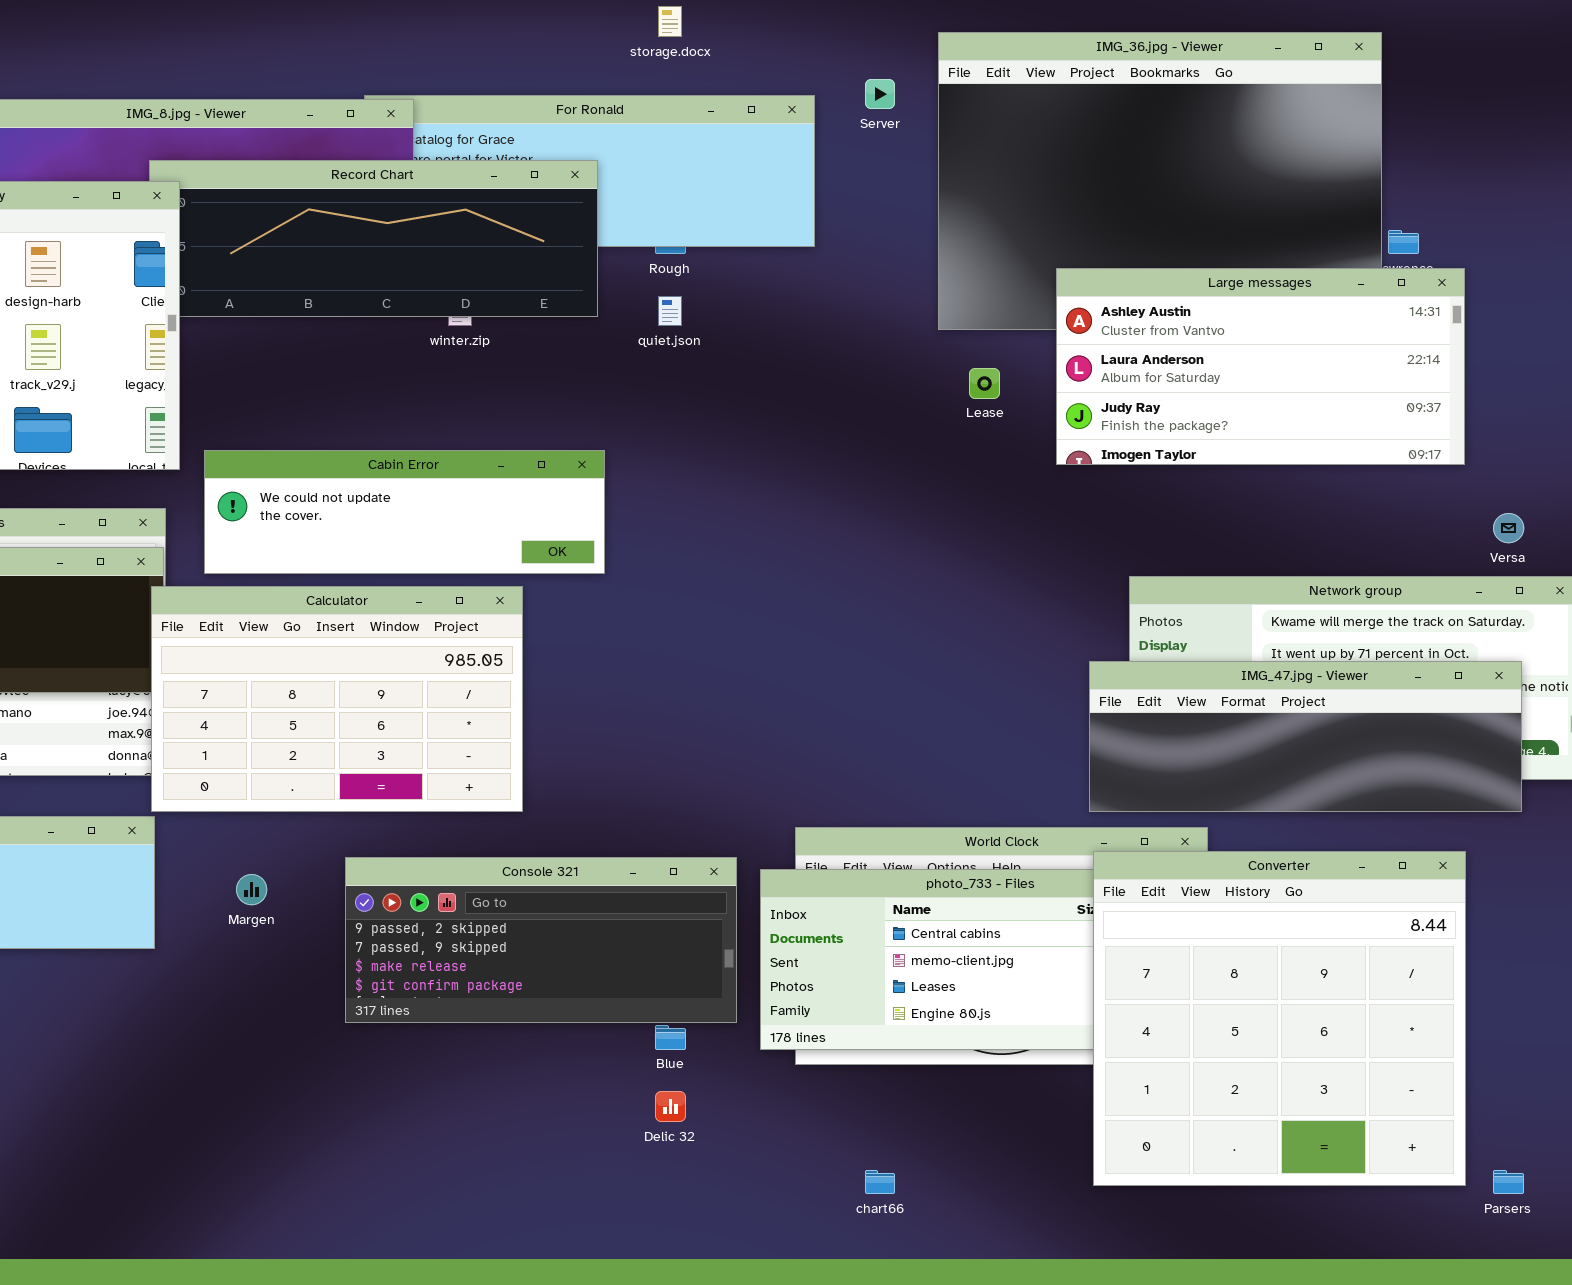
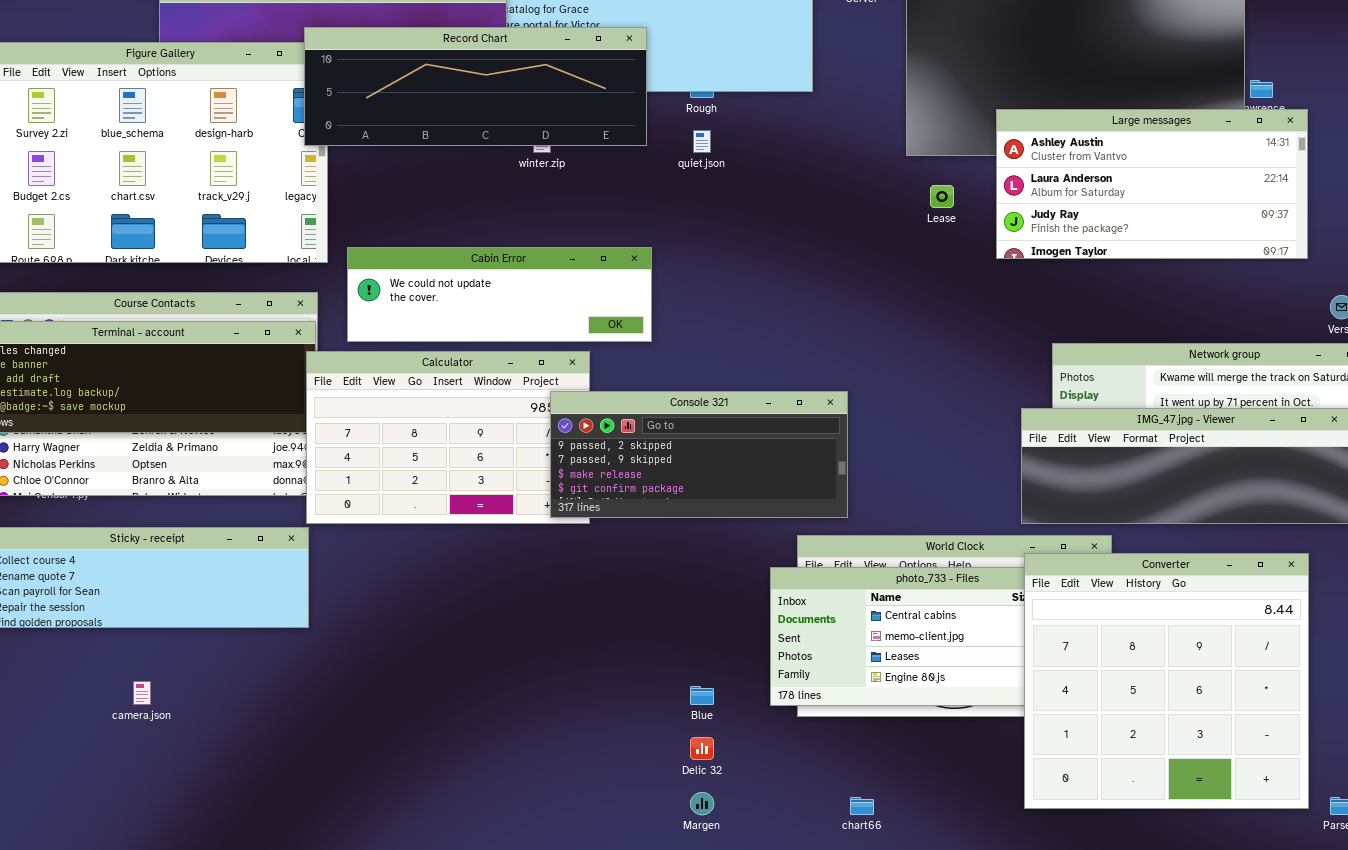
Record Chart: [149,160,598,317] -> [304,27,647,146], raised
Console 321: [345,857,737,1023] -> [550,391,848,518], moved
Margen: [236,874,267,905] -> [690,792,714,815], moved

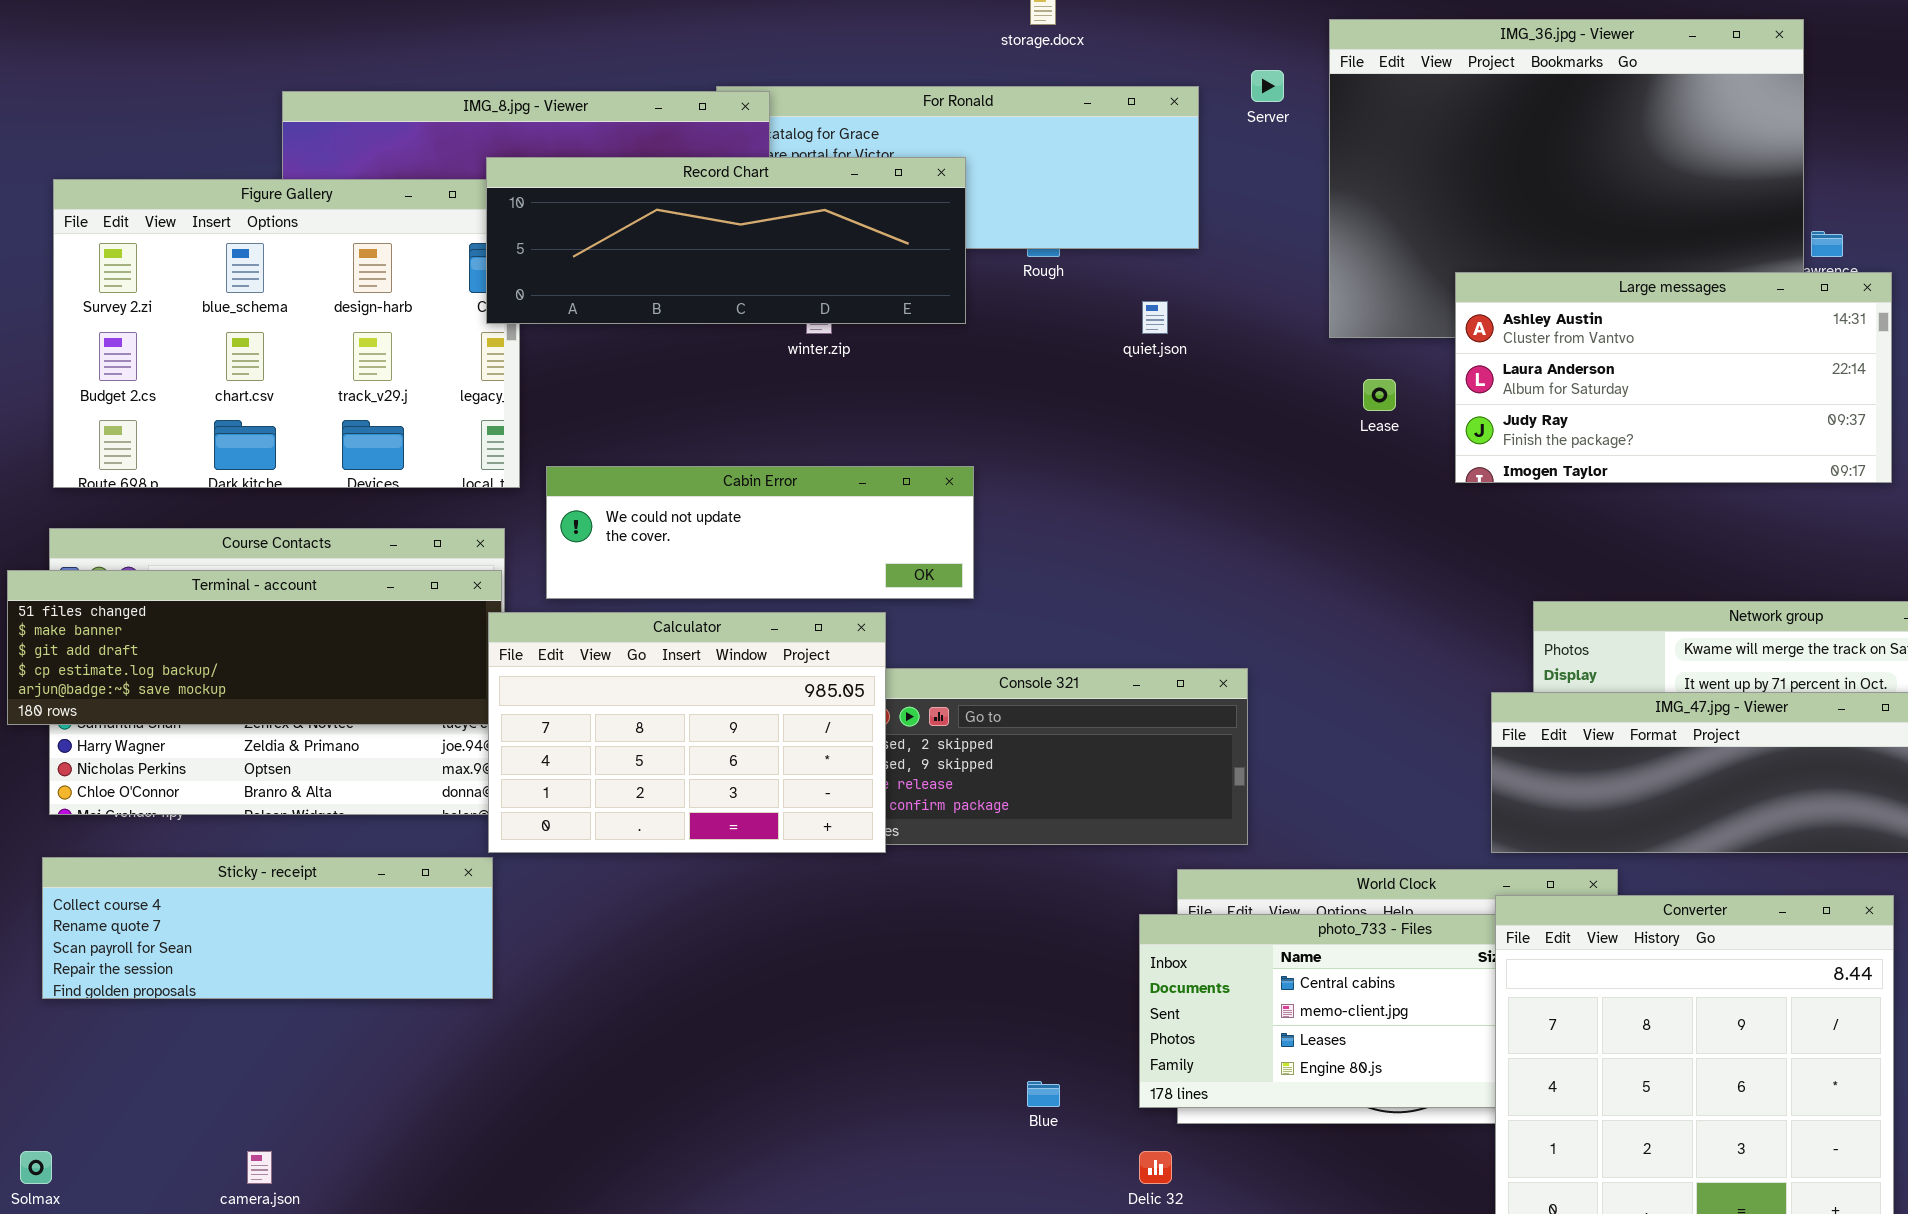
quiet.json: [693,130,711,153] -> [1142,301,1168,334], moved
Calculator: [306,351,590,524] -> [488,612,886,853], raised
camera.json: [133,681,151,705] -> [247,1151,272,1184], moved
Delic 32: [690,737,714,760] -> [1139,1151,1172,1184], moved

